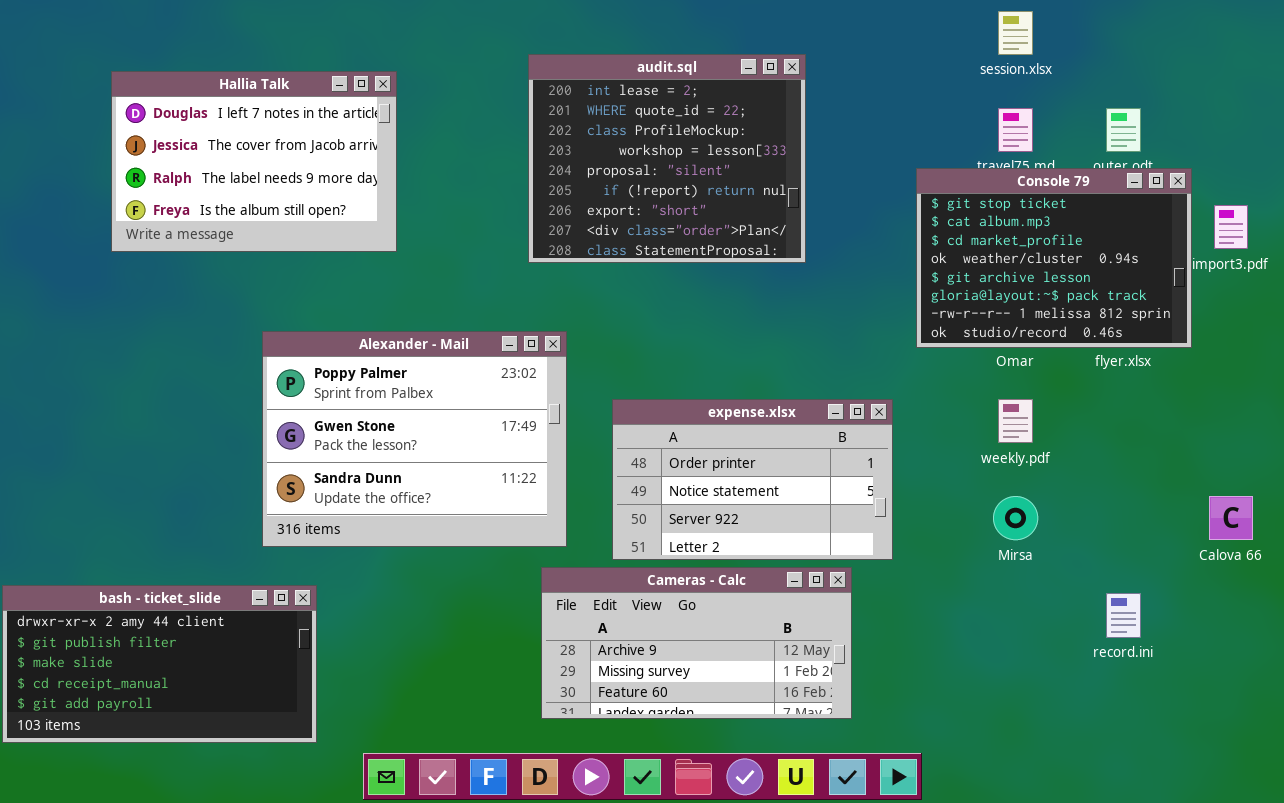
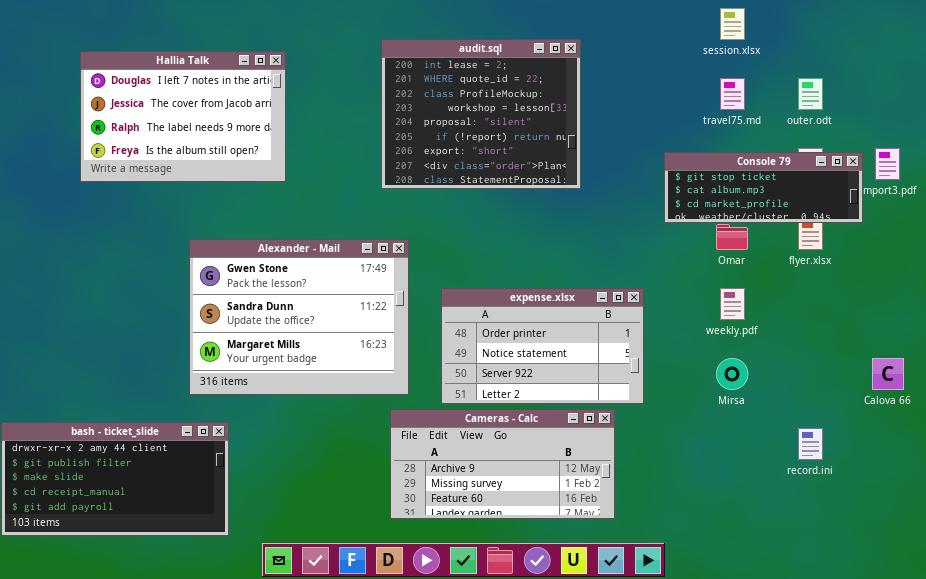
Console 79: [916,168,1192,348] -> [664,152,863,223], moved, resized
Alexander - Mail: [262,331,567,547] -> [189,239,409,395], scrolled down 1 row

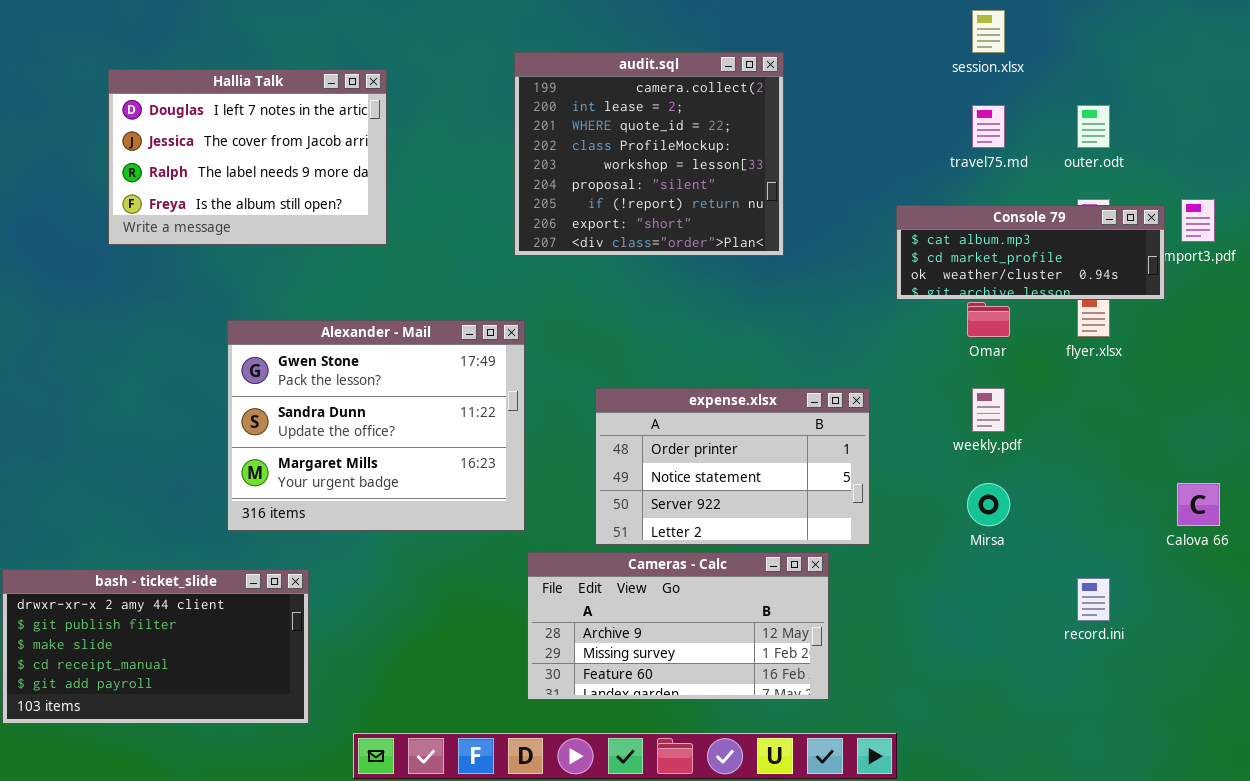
audit.sql: [381,39,581,189] -> [514,52,784,256], scrolled up 1 row
Console 79: [664,152,863,223] -> [896,205,1165,300], scrolled down 1 row
Alexander - Mail: [189,239,409,395] -> [227,320,525,531], moved

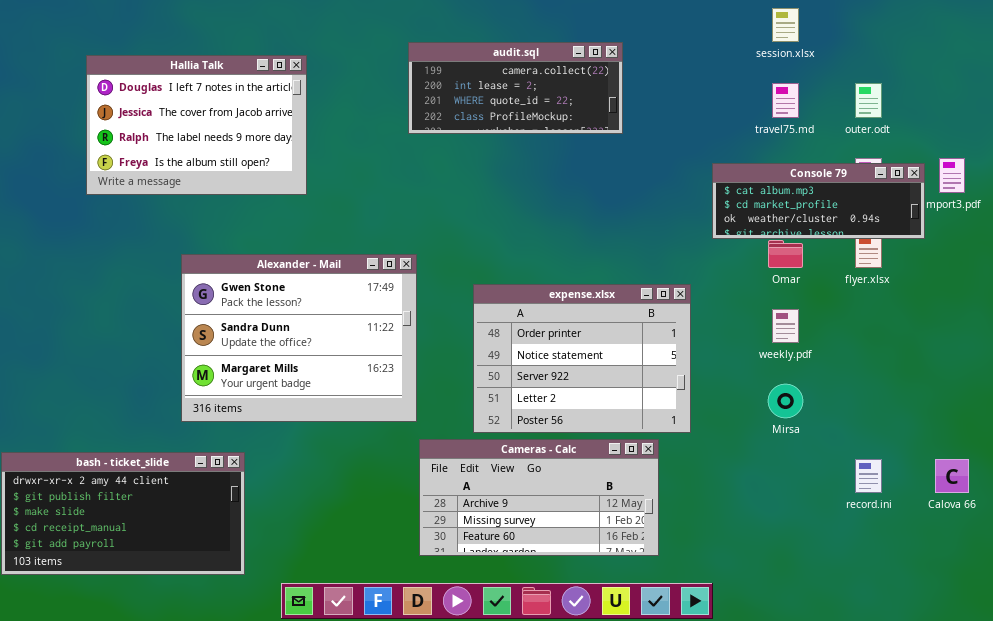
audit.sql: [514,52,784,256] -> [408,42,623,134], resized
expense.xlsx: [595,388,870,545] -> [473,284,691,433], resized
Calova 66: [1177,483,1220,526] -> [935,459,969,493], moved

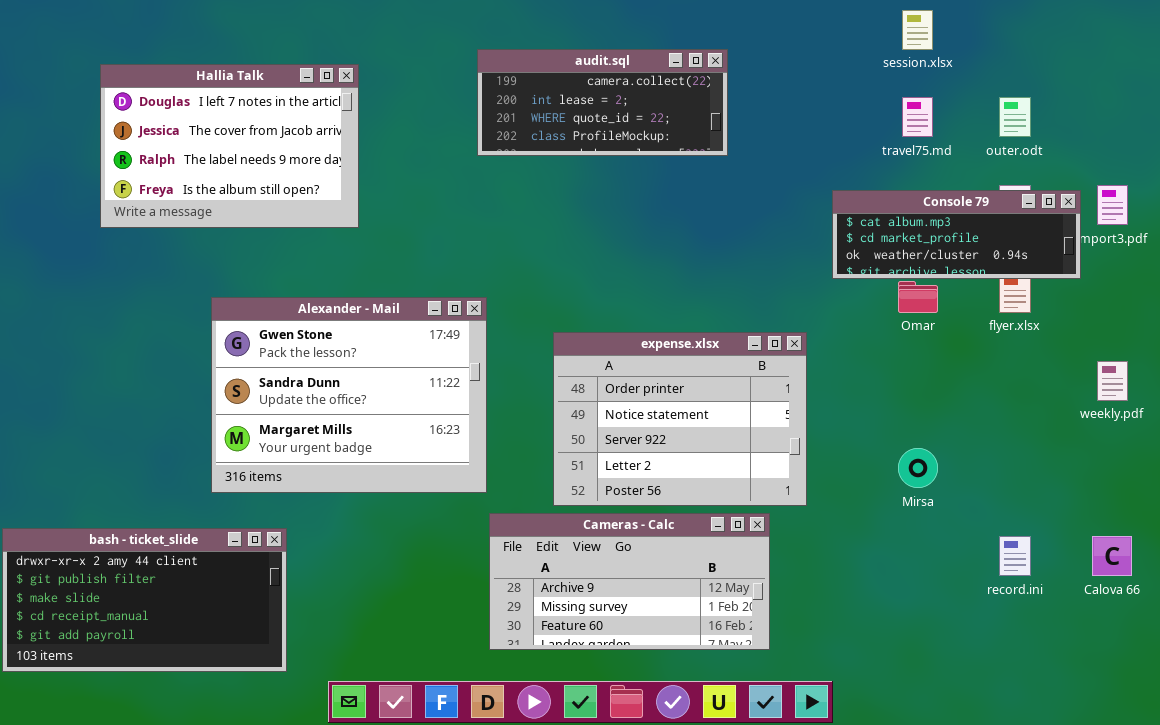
weekly.pdf: [772,309,799,343] -> [1097,361,1128,401], moved

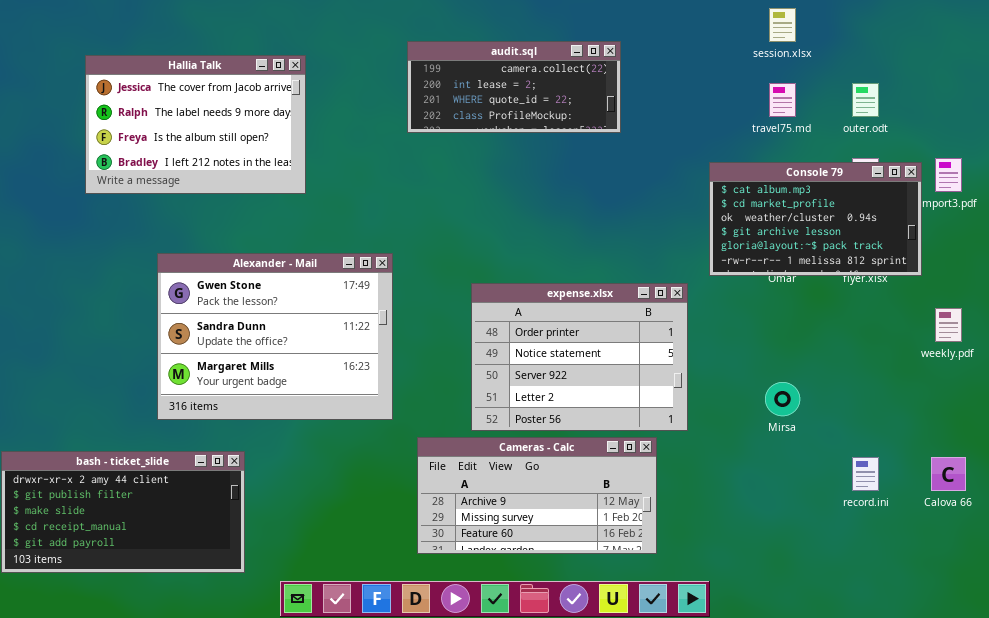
Hallia Talk: [100,64,359,228] -> [85,55,306,194], scrolled down 1 row
Console 79: [832,190,1081,279] -> [709,162,922,276], resized
Alexander - Mail: [211,297,487,493] -> [157,253,393,420], moved

